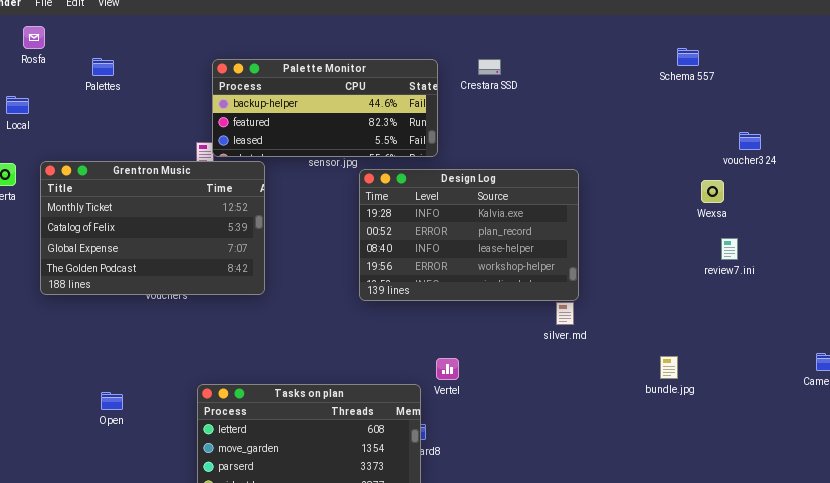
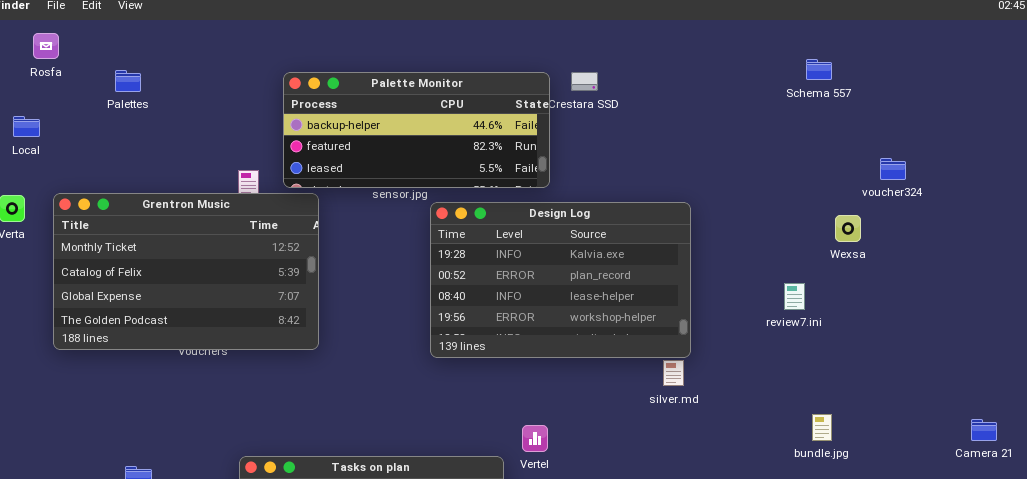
Palette Monitor: [212,59,438,157] -> [283,72,550,188], moved
review7.ini: [721,238,738,260] -> [784,283,805,310], moved
bundle.jpg: [660,356,678,379] -> [812,414,832,441], moved

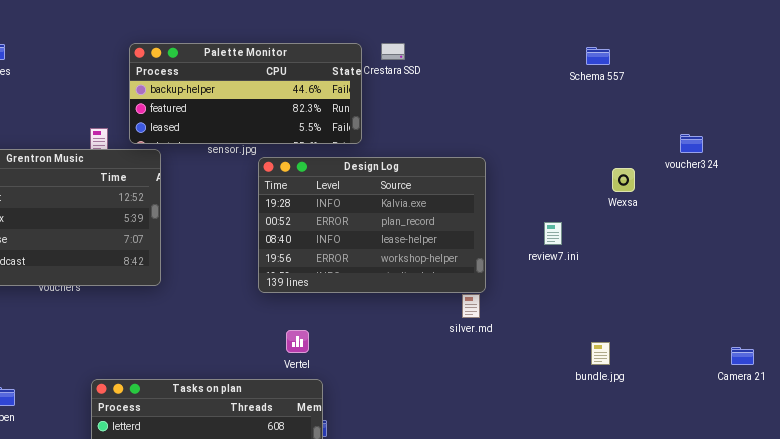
Schema 557: [806,59,832,80] -> [586,47,610,65], moved
voucher324: [880,158,906,180] -> [680,134,703,153], moved
review7.ini: [784,283,805,310] -> [544,222,562,245], moved
Vertel: [522,425,548,452] -> [286,330,309,353], moved

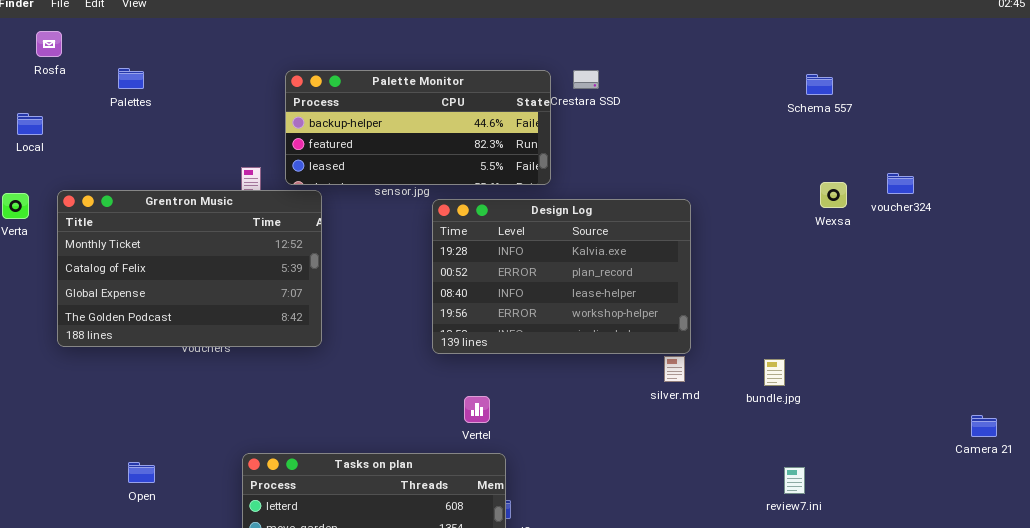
voucher324: [680,134,703,153] -> [887,173,914,194], moved
Wexsa: [612,168,635,192] -> [820,182,847,208], moved
review7.ini: [544,222,562,245] -> [784,467,805,494], moved
bundle.jpg: [591,342,610,365] -> [764,359,785,386], moved

